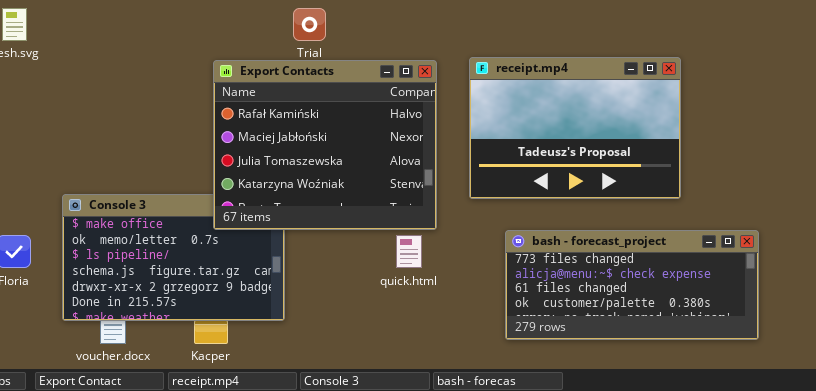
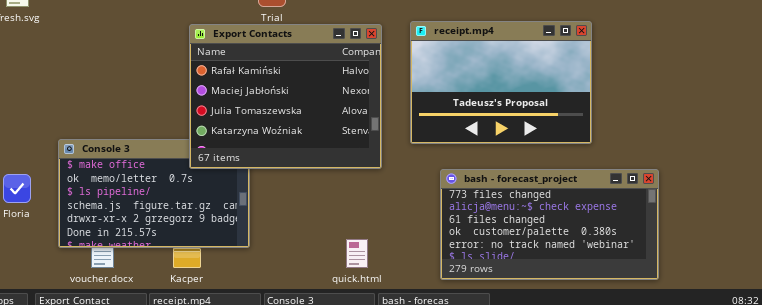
bash - forecast_project: [505,230,759,340] -> [440,169,659,280], resized
quick.html: [396,235,422,268] -> [346,239,368,268], moved

